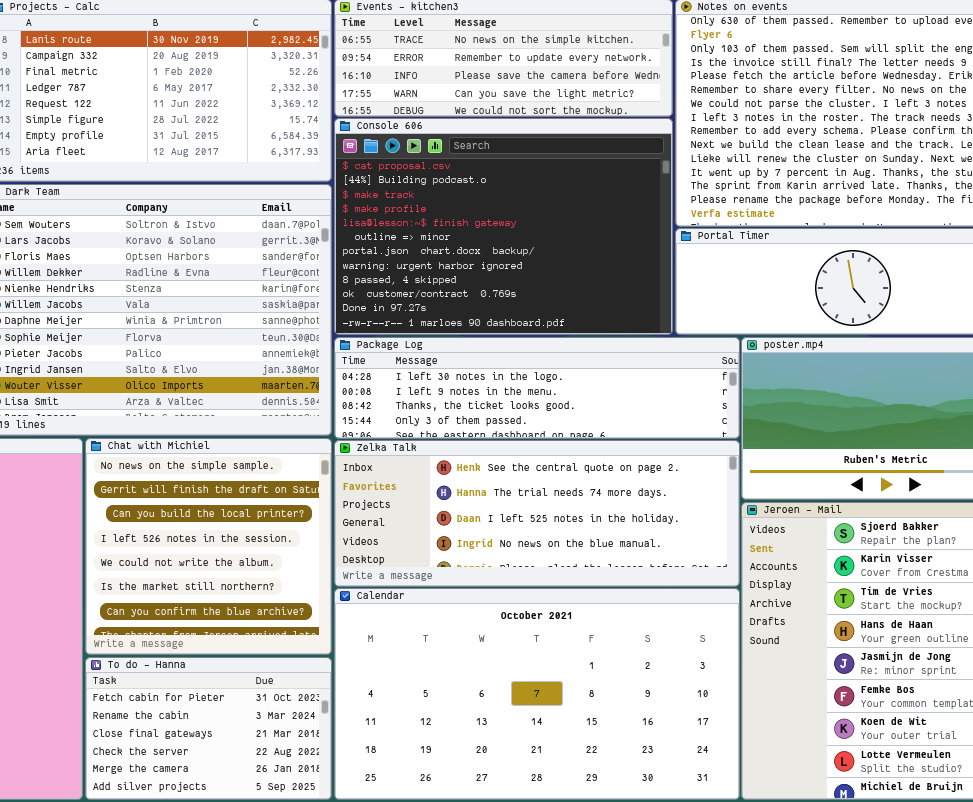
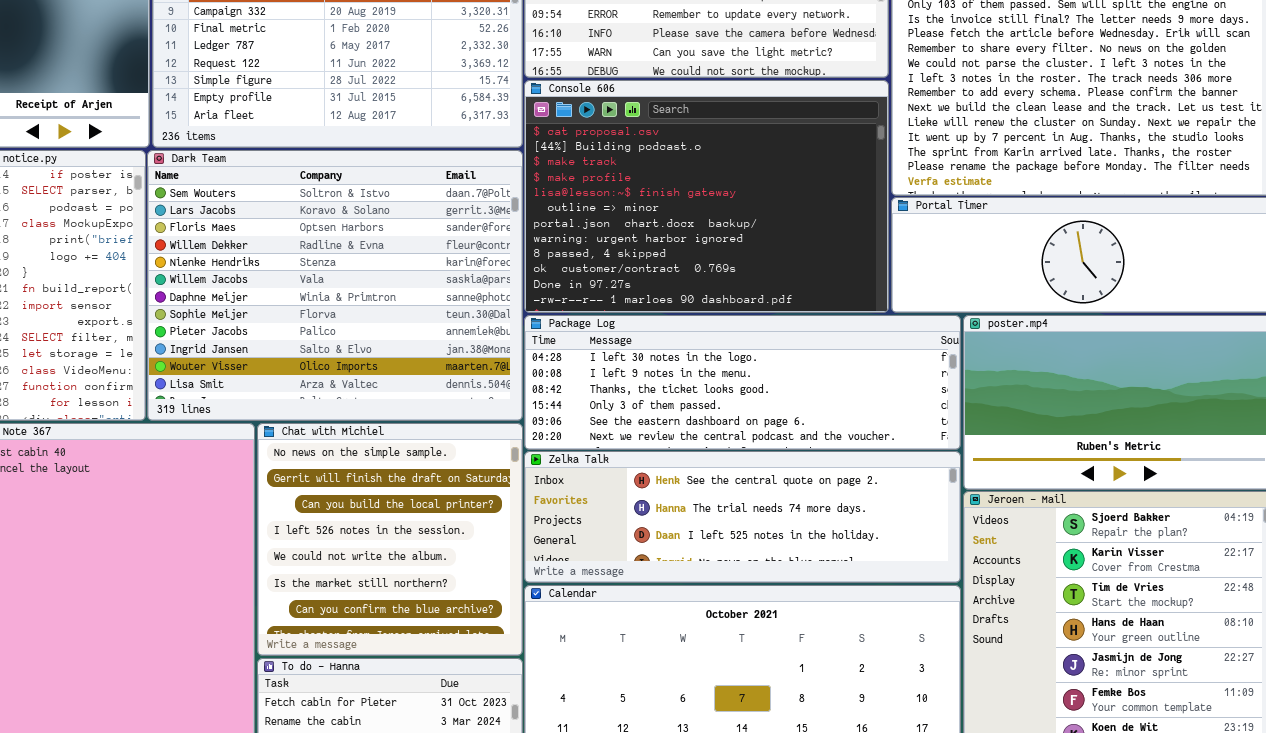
Package Log: [334,337,740,439] -> [524,315,961,450], resized
Zelka Talk: [334,440,740,587] -> [524,451,961,583], resized

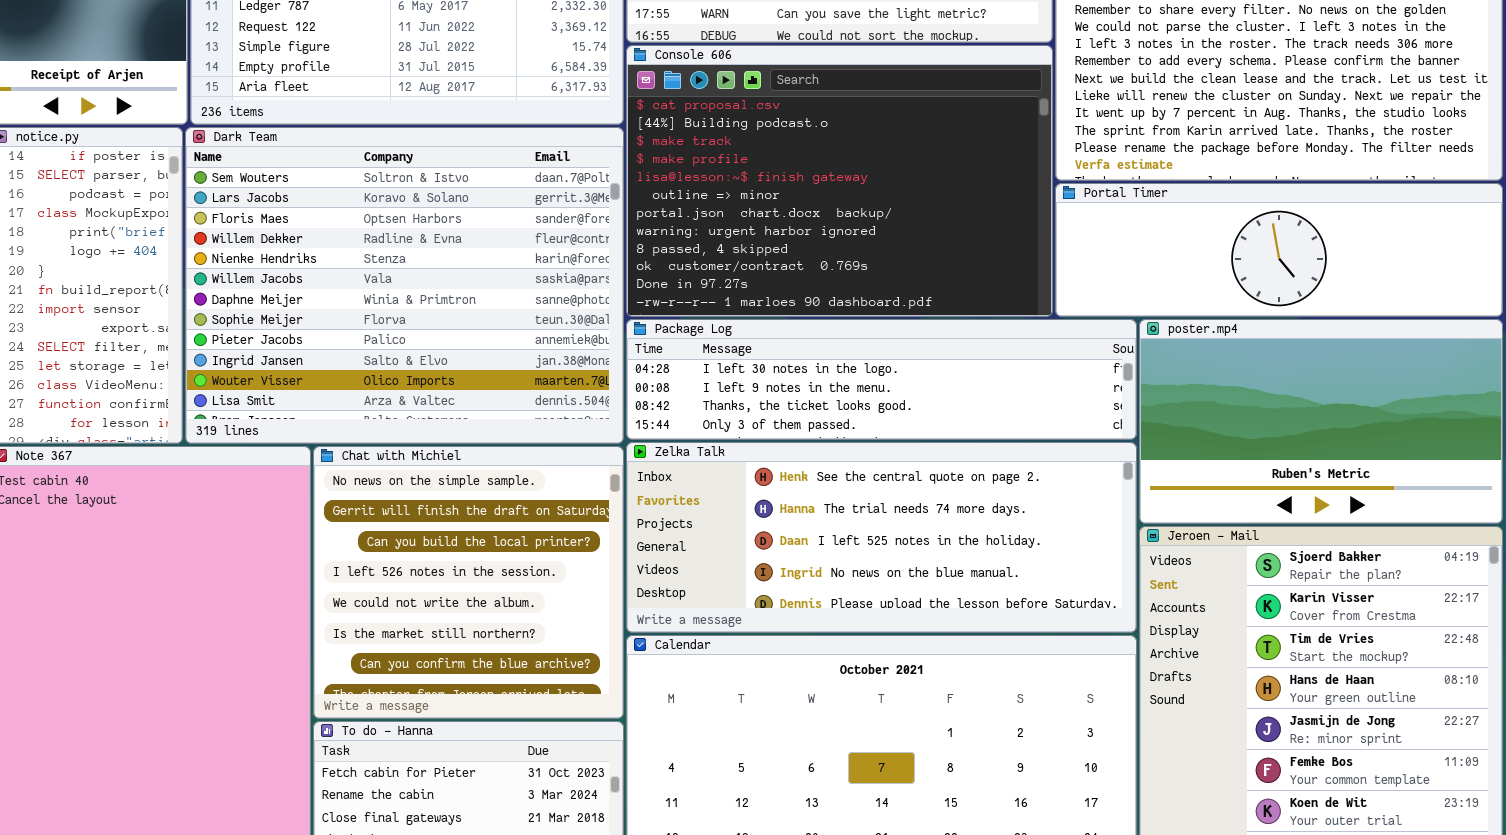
Package Log: [524,315,961,450] -> [626,319,1137,440], resized
Zelka Talk: [524,451,961,583] -> [626,442,1137,633], resized

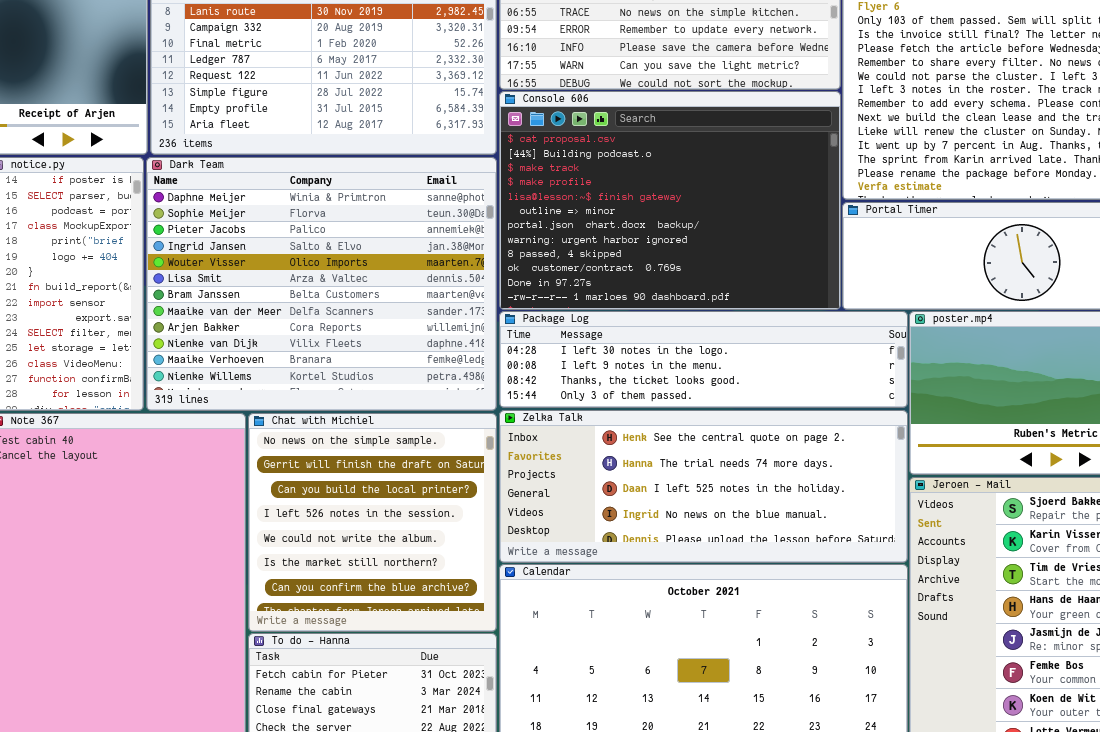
Dark Team: [185,127,624,444] -> [146,157,497,411], scrolled down 6 rows

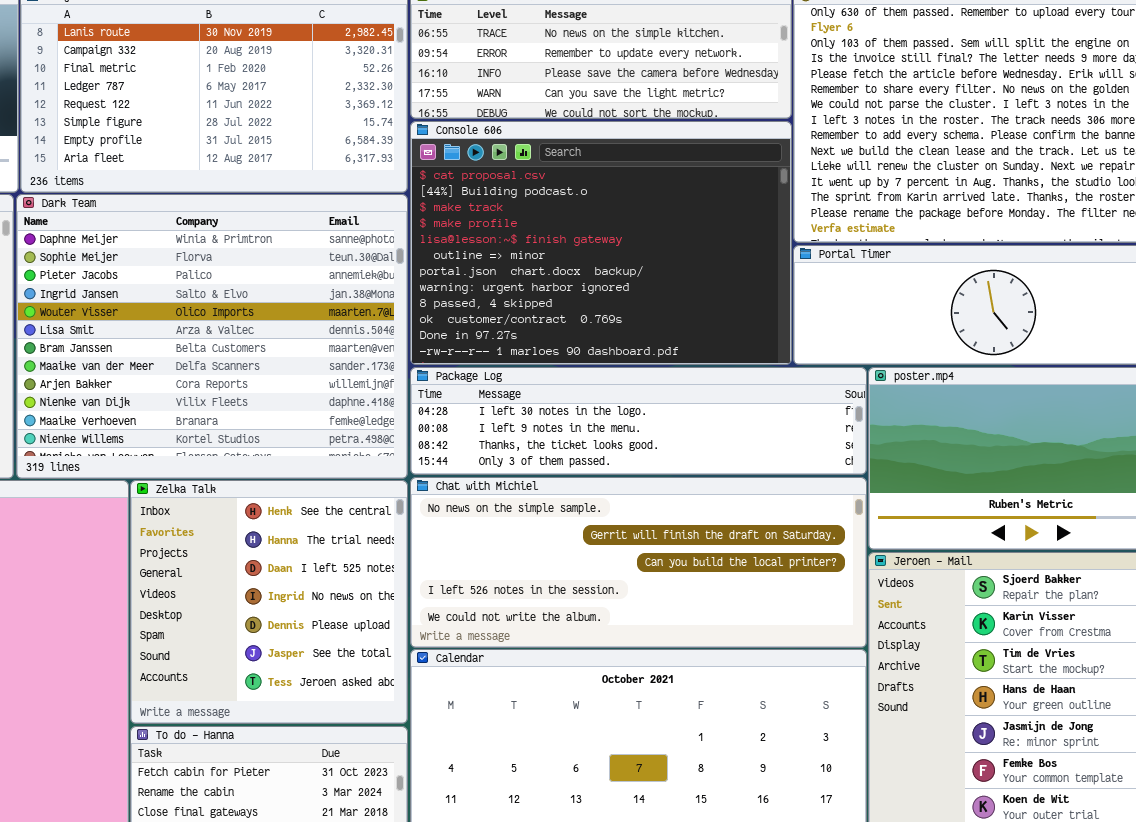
Zelka Talk: [499,410,908,563] -> [130,480,408,724], moved, resized
Chat with Michiel: [248,413,497,632] -> [410,477,867,648], moved, resized

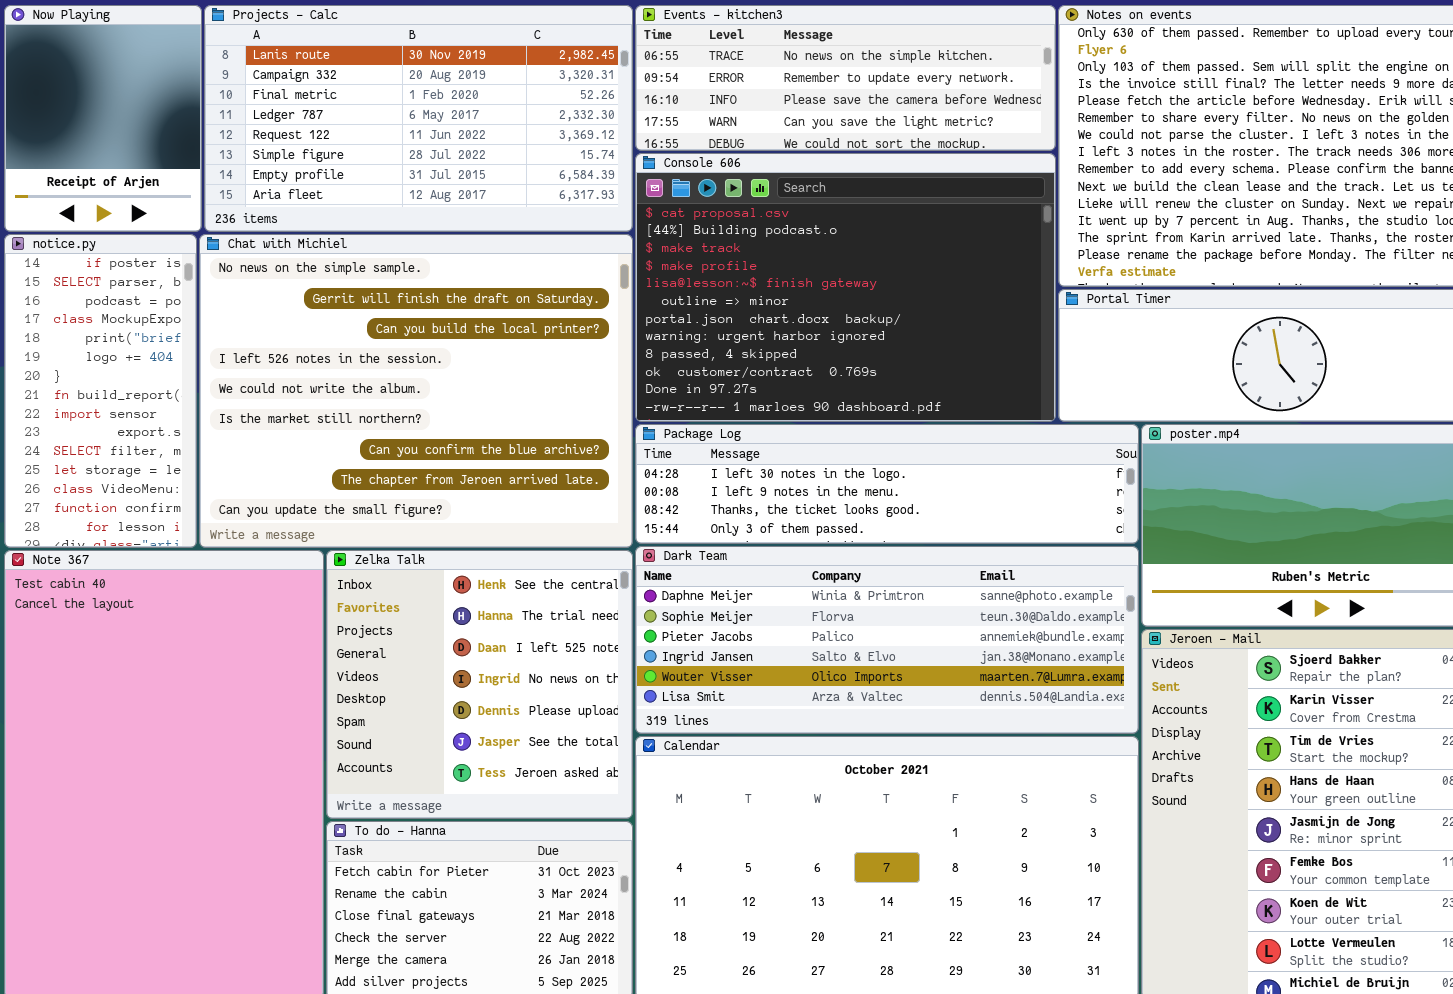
Dark Team: [16,194,408,479] -> [635,546,1139,734], moved, resized
Chat with Michiel: [410,477,867,648] -> [199,234,633,548], moved, resized

